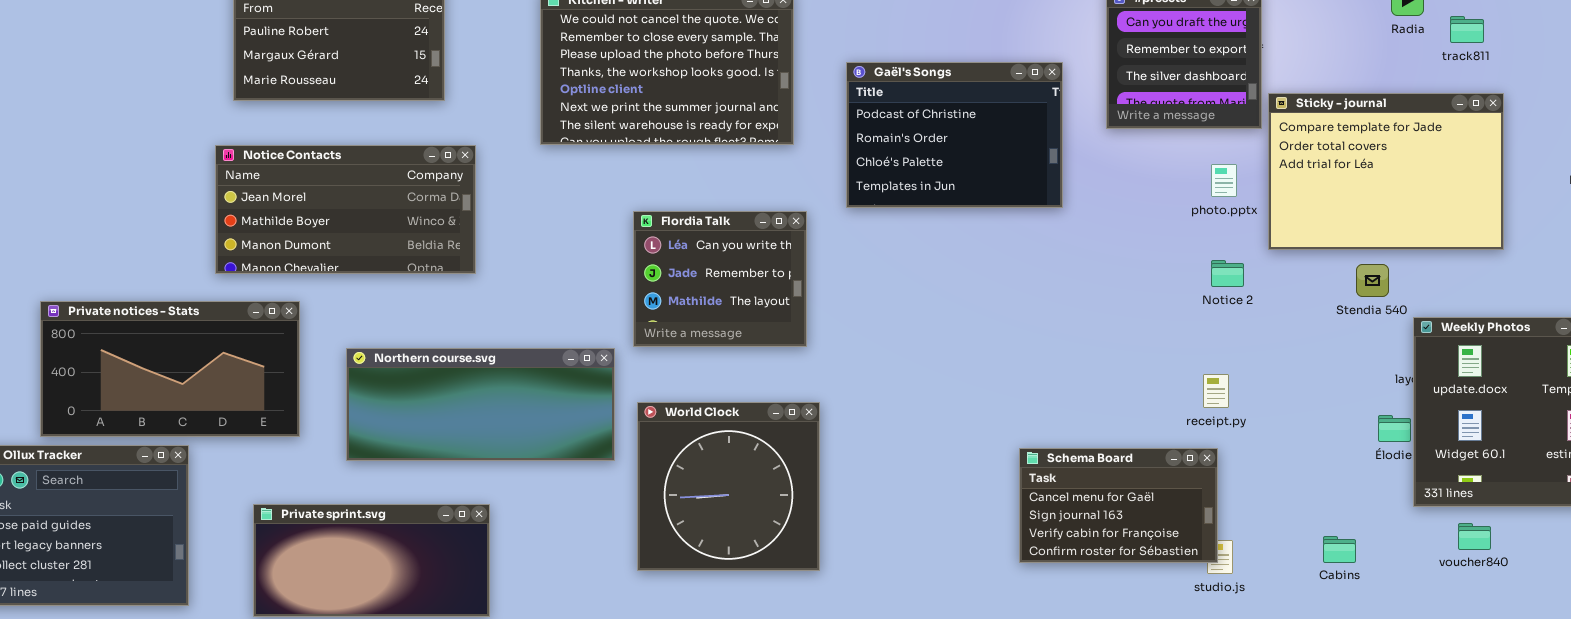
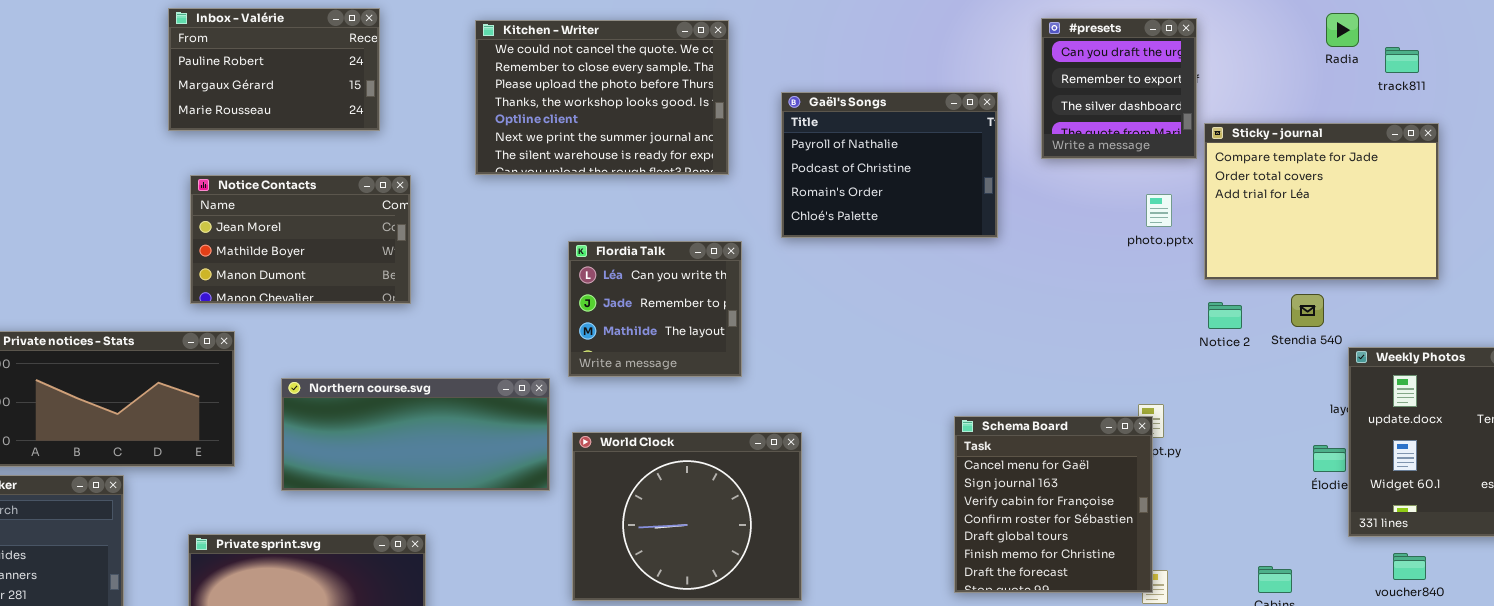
Gaël's Songs: [846,62,1063,208] -> [781,92,998,238], scrolled up 1 row
Notice Contacts: [215,145,476,274] -> [190,175,411,304], resized
Notice 2: [1211,260,1244,287] -> [1208,302,1242,329], moved
World Clock: [637,402,820,571] -> [572,432,802,601], resized
Schema Board: [1019,448,1218,563] -> [954,416,1153,593], resized

